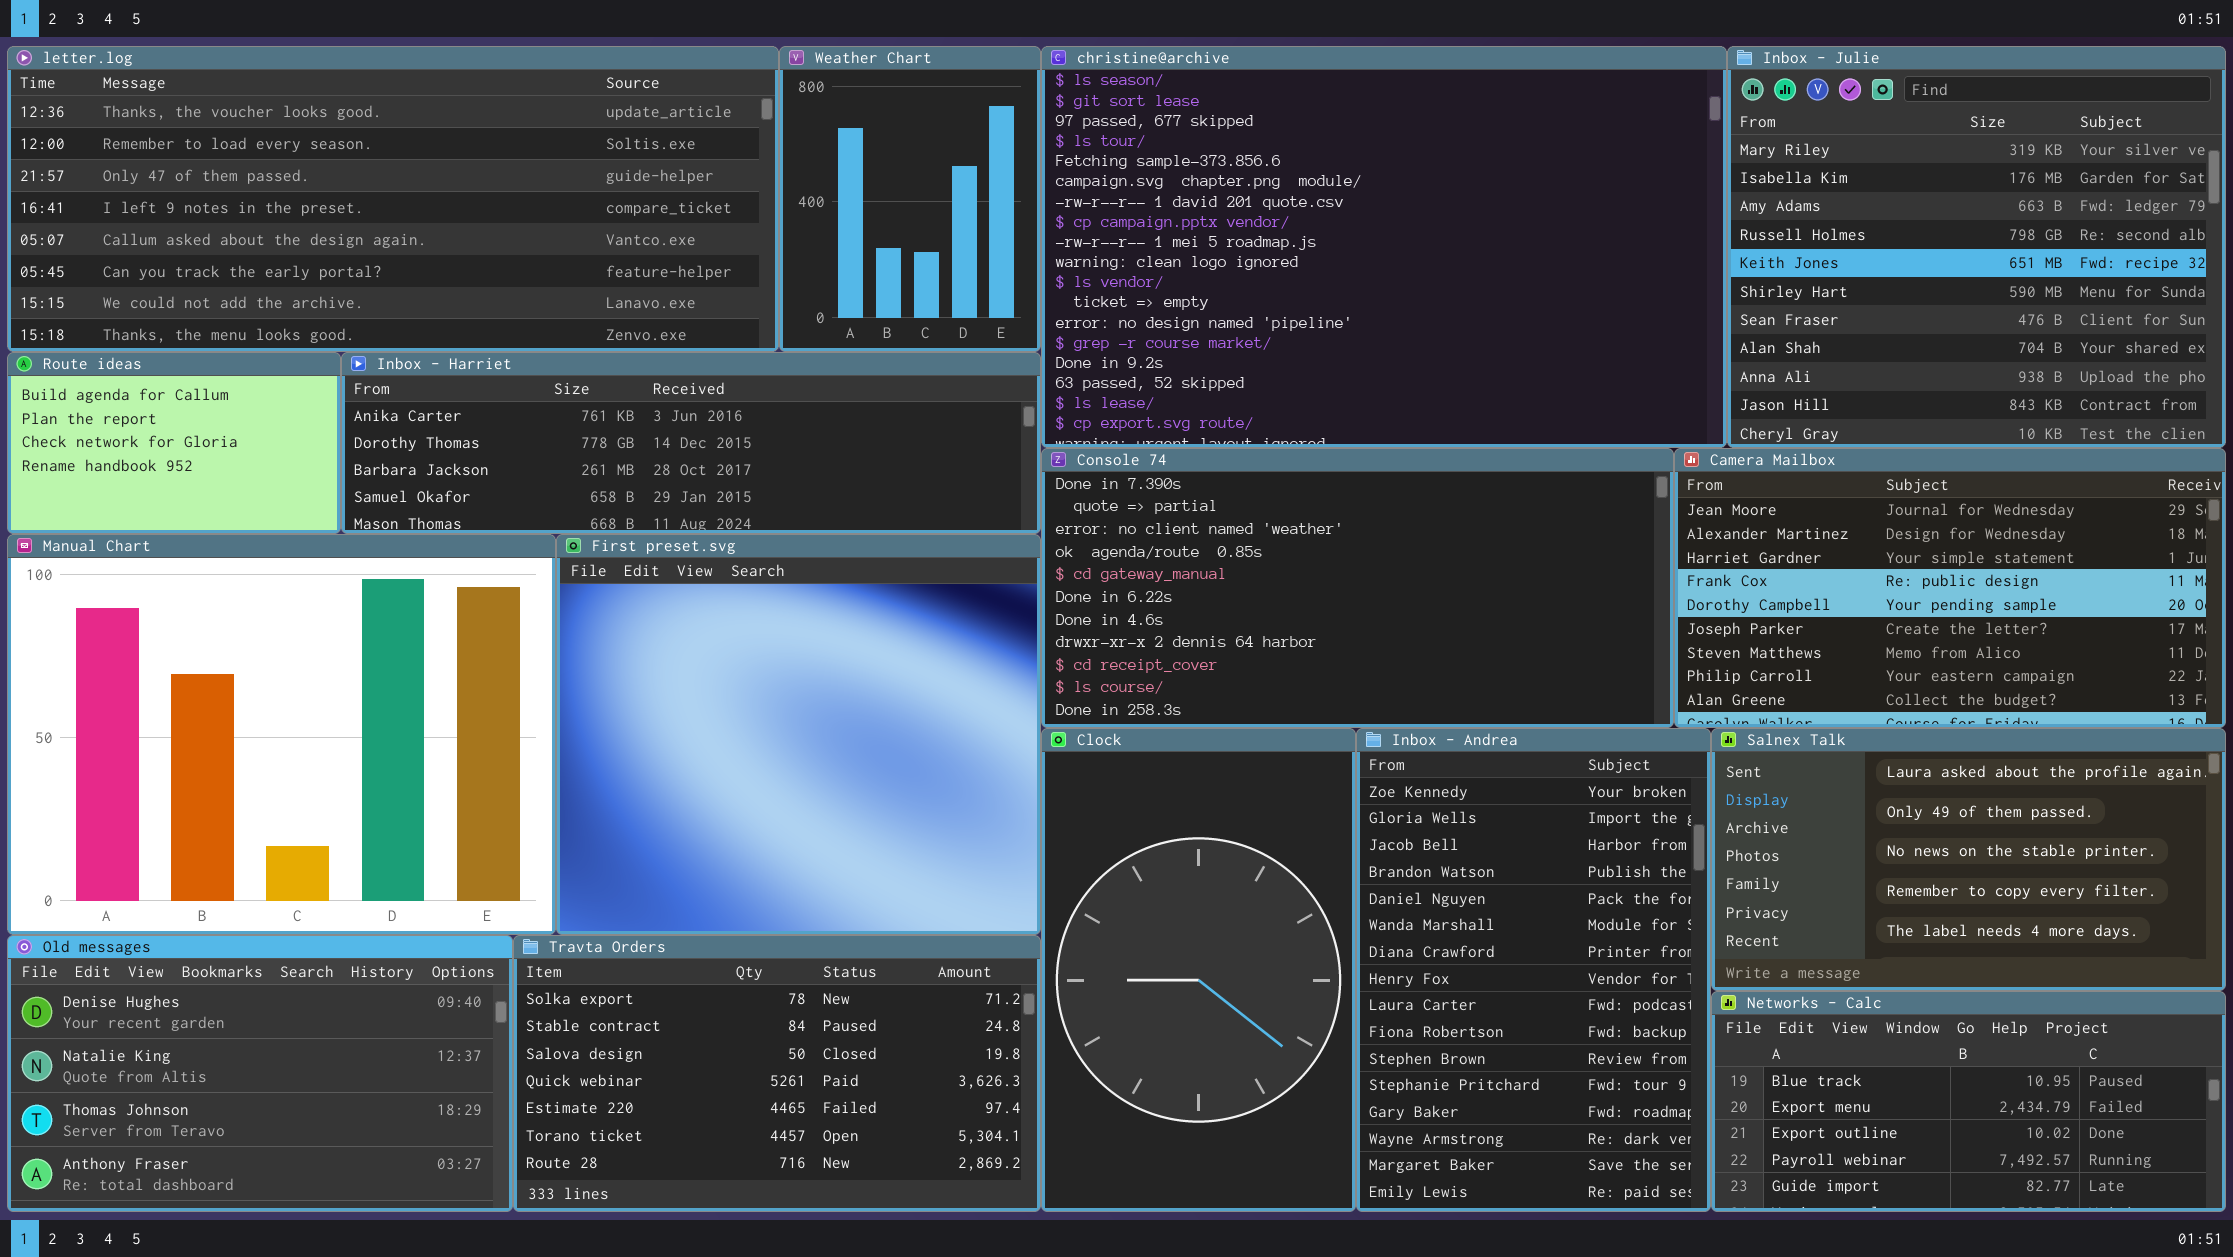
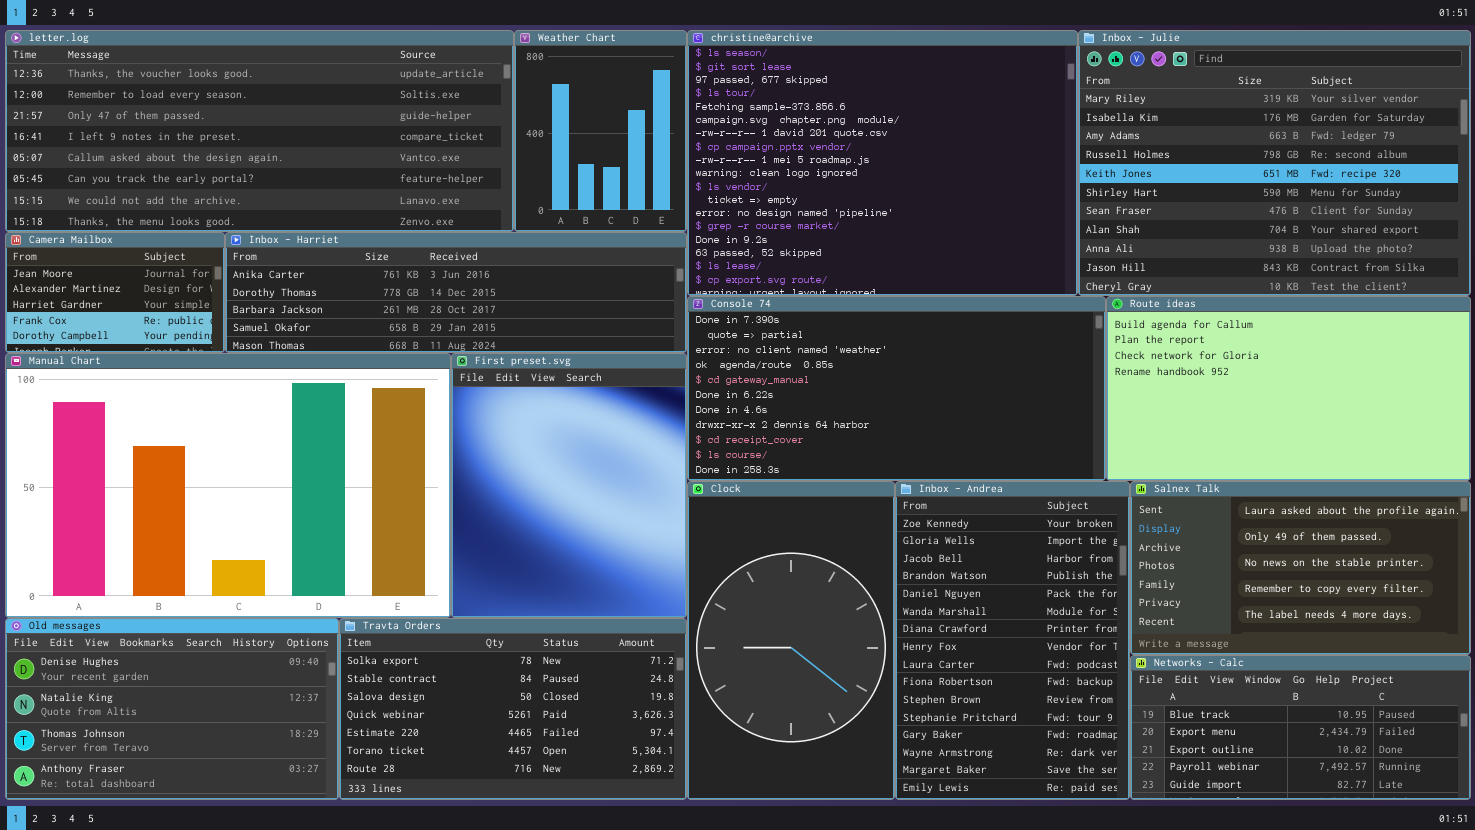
christine@archive: [1041,46,1727,448] -> [687,30,1078,296], resized
Inbox - Julie: [1727,46,2226,448] -> [1078,30,1471,296], resized
Route ideas: [7,352,341,534] -> [1106,296,1471,481], moved, resized
Camera Mailbox: [1674,448,2226,728] -> [5,232,225,353], moved, resized
Manual Chart: [7,534,556,935] -> [5,353,451,618], resized
First preset.svg: [556,534,1041,935] -> [451,353,687,618], resized

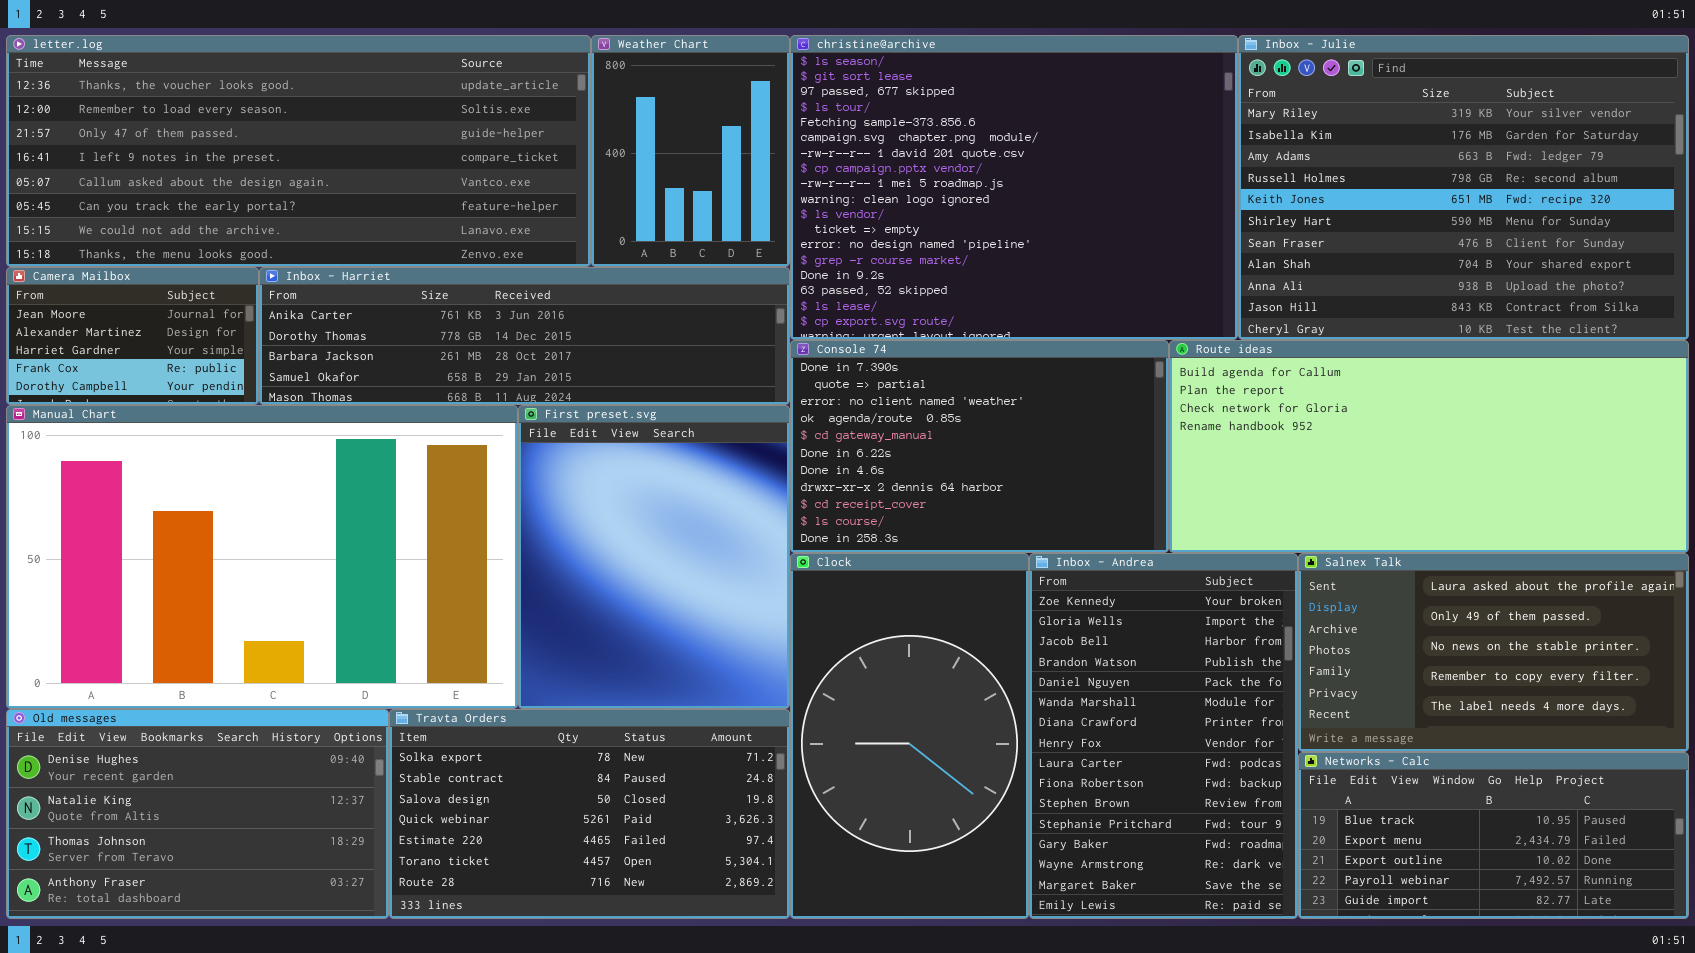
Console 74: [687,296,1106,481] -> [790,340,1169,553], resized
Route ideas: [1106,296,1471,481] -> [1169,340,1689,553], resized

